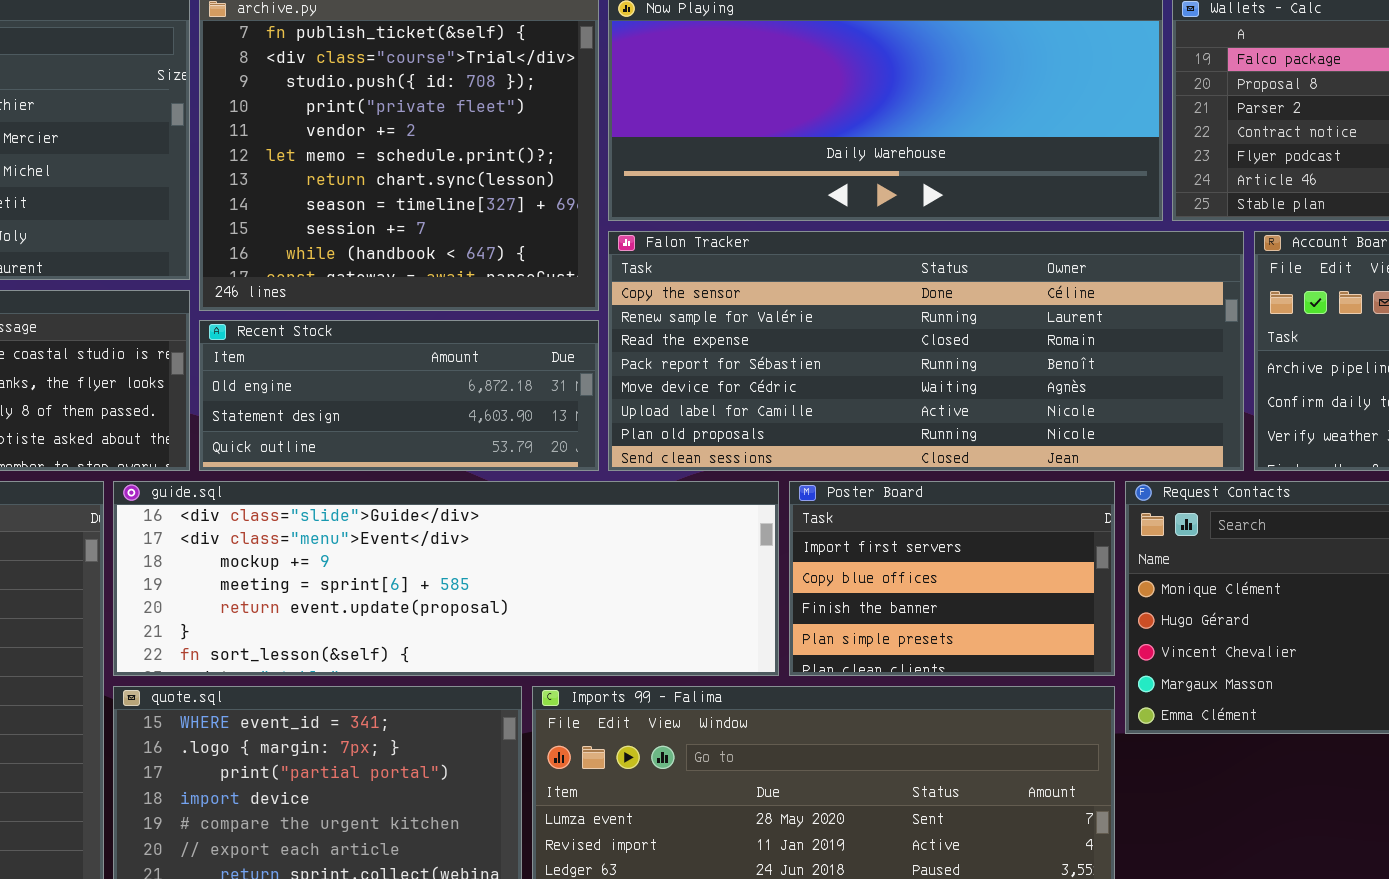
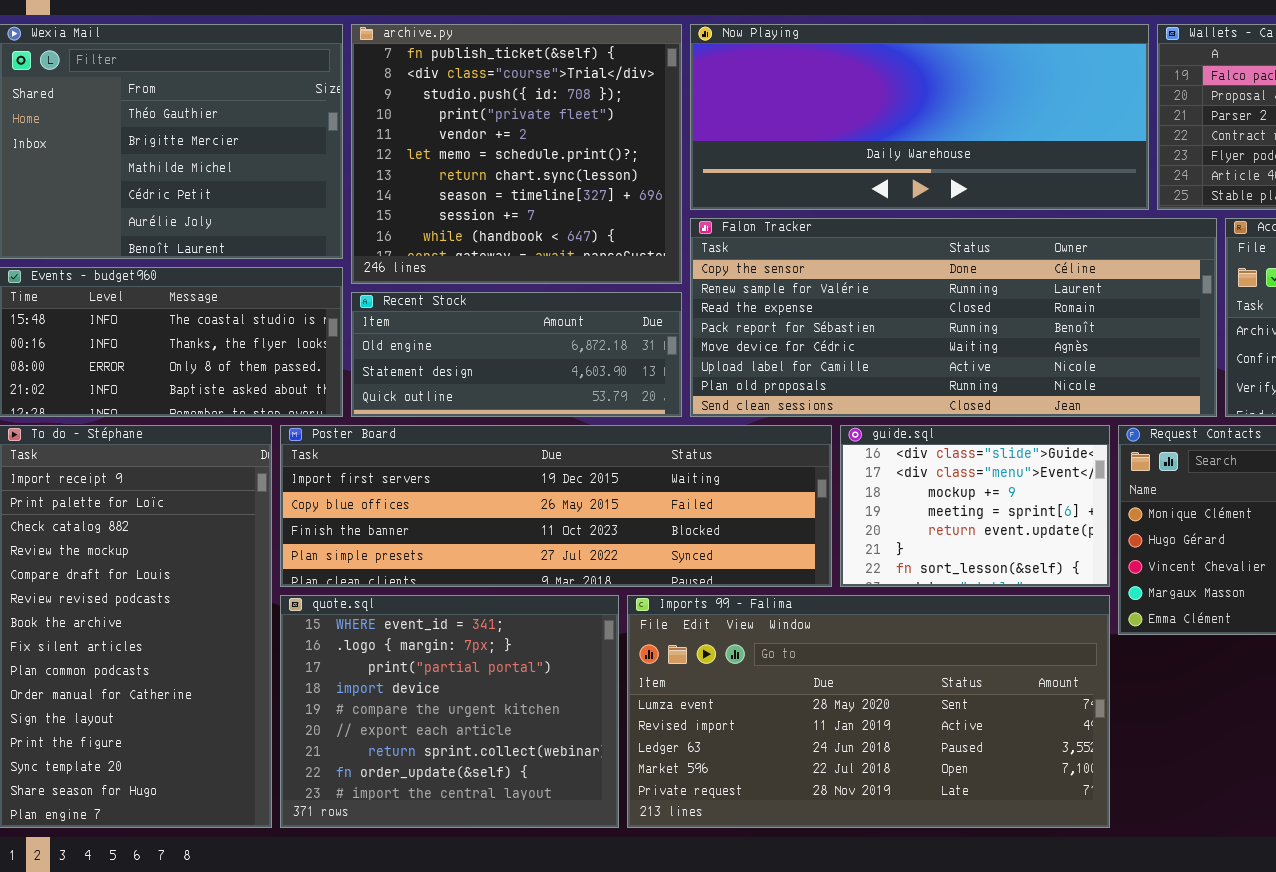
guide.sql: [113,481,779,676] -> [840,425,1110,587], moved, resized
Poster Board: [789,481,1115,676] -> [280,425,832,587], moved, resized

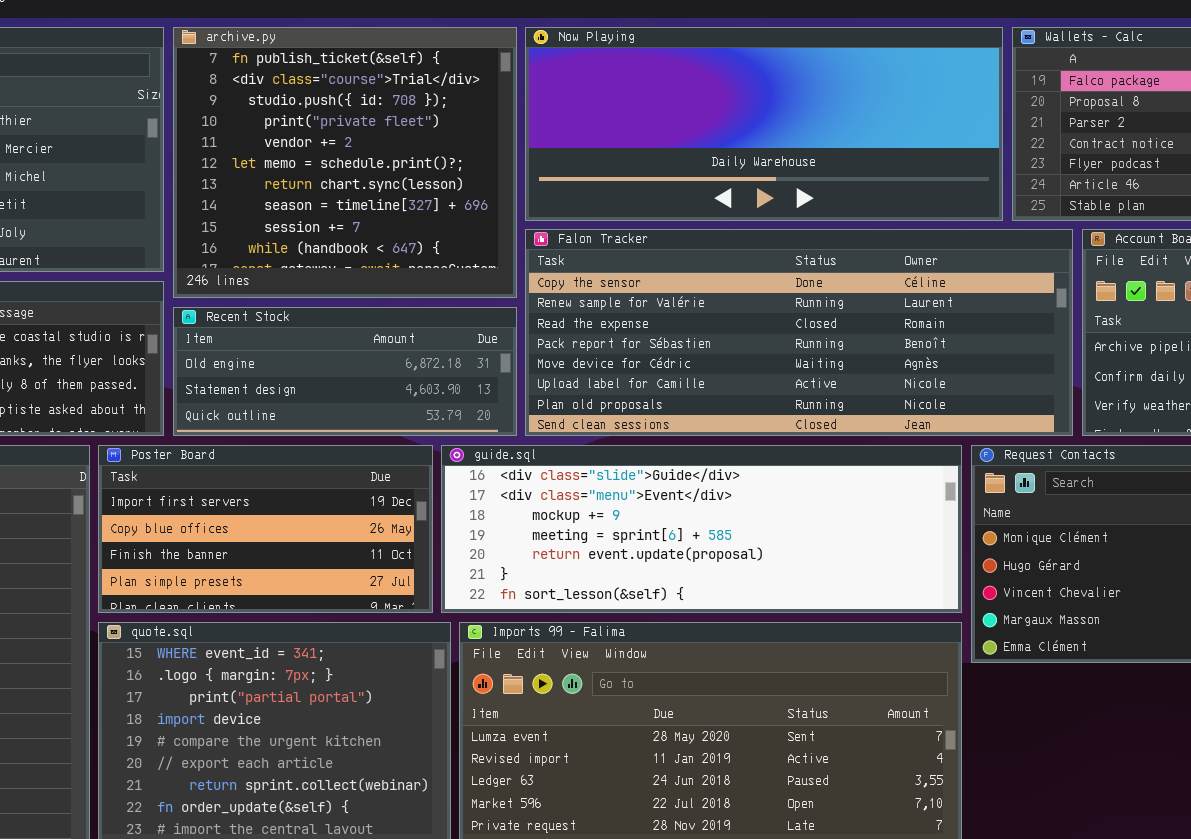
Poster Board: [280,425,832,587] -> [98,445,433,613], resized
guide.sql: [840,425,1110,587] -> [441,445,962,613], resized

